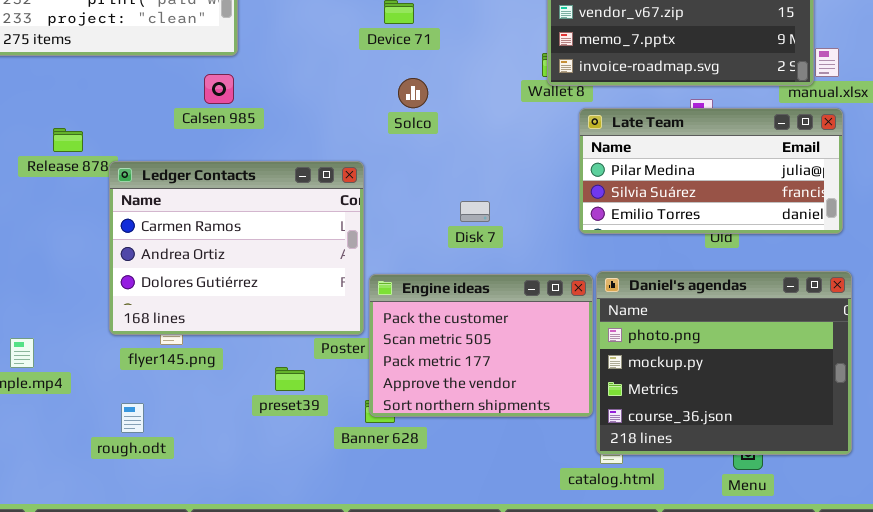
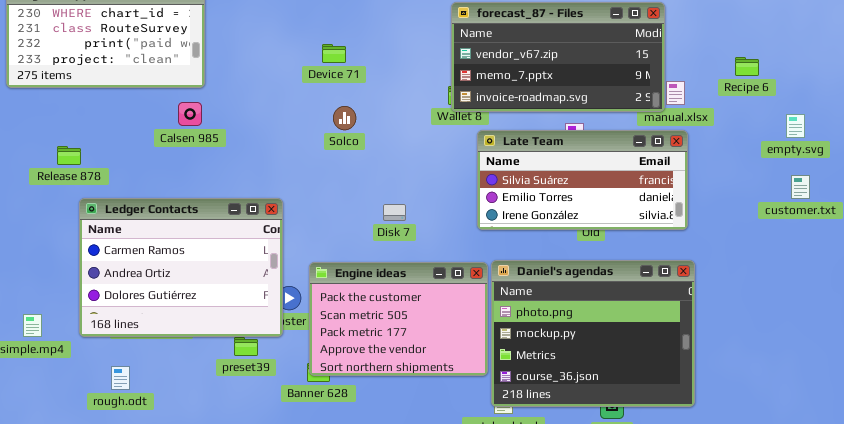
Late Team: [579,108,843,234] -> [477,130,688,230], scrolled down 1 row
Ledger Contacts: [109,161,364,335] -> [79,198,283,337], moved

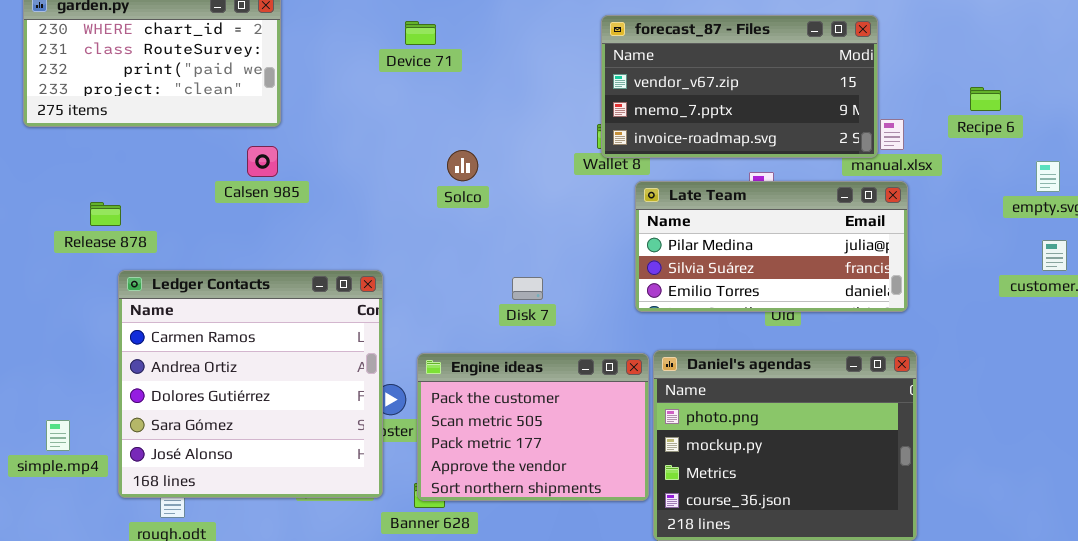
Device 71: [322,44,346,63] -> [405,21,436,45], moved
Late Team: [477,130,688,230] -> [635,181,908,312], scrolled up 1 row
Ledger Contacts: [79,198,283,337] -> [118,270,383,498], resized

